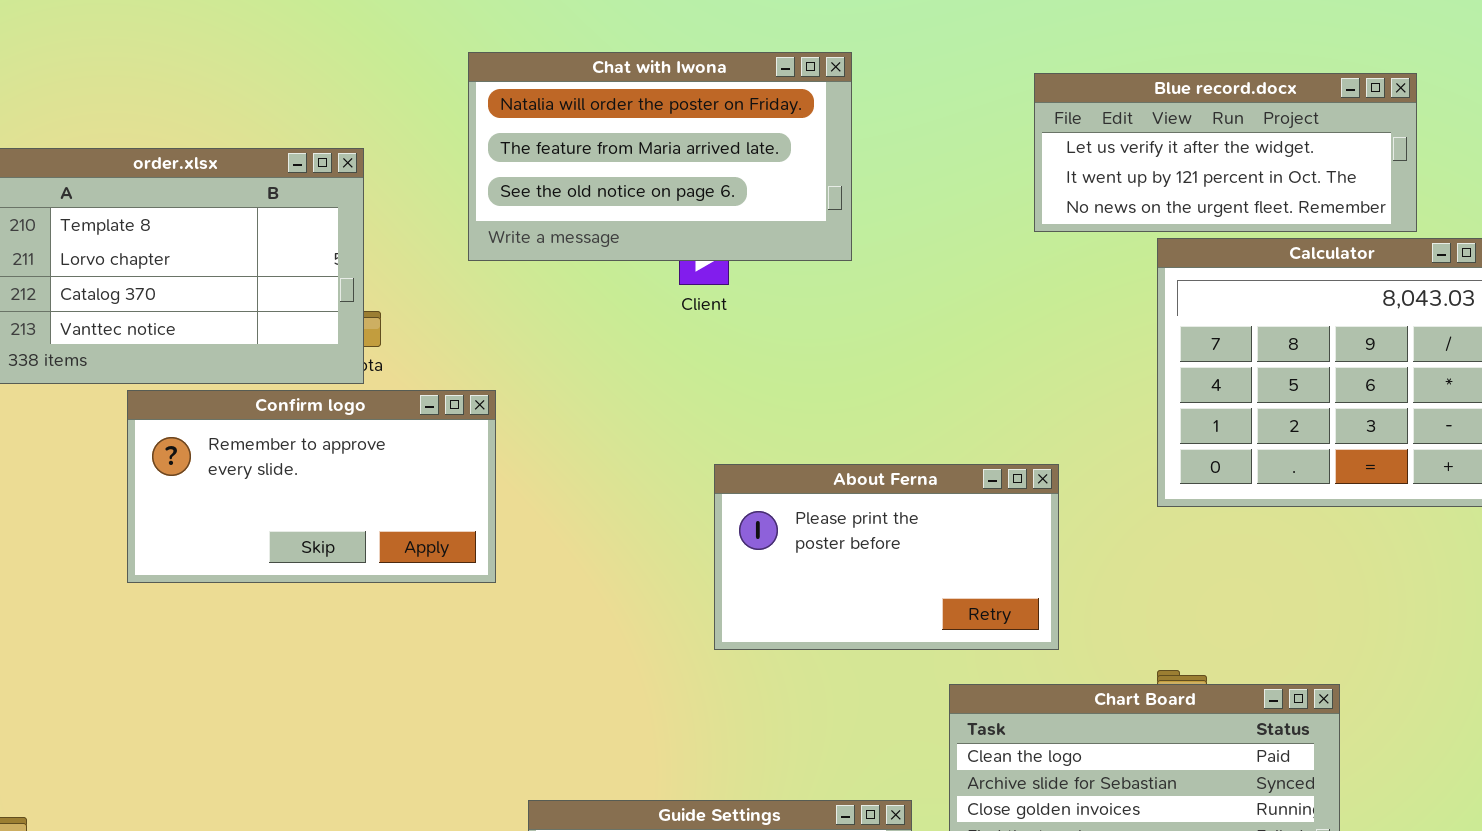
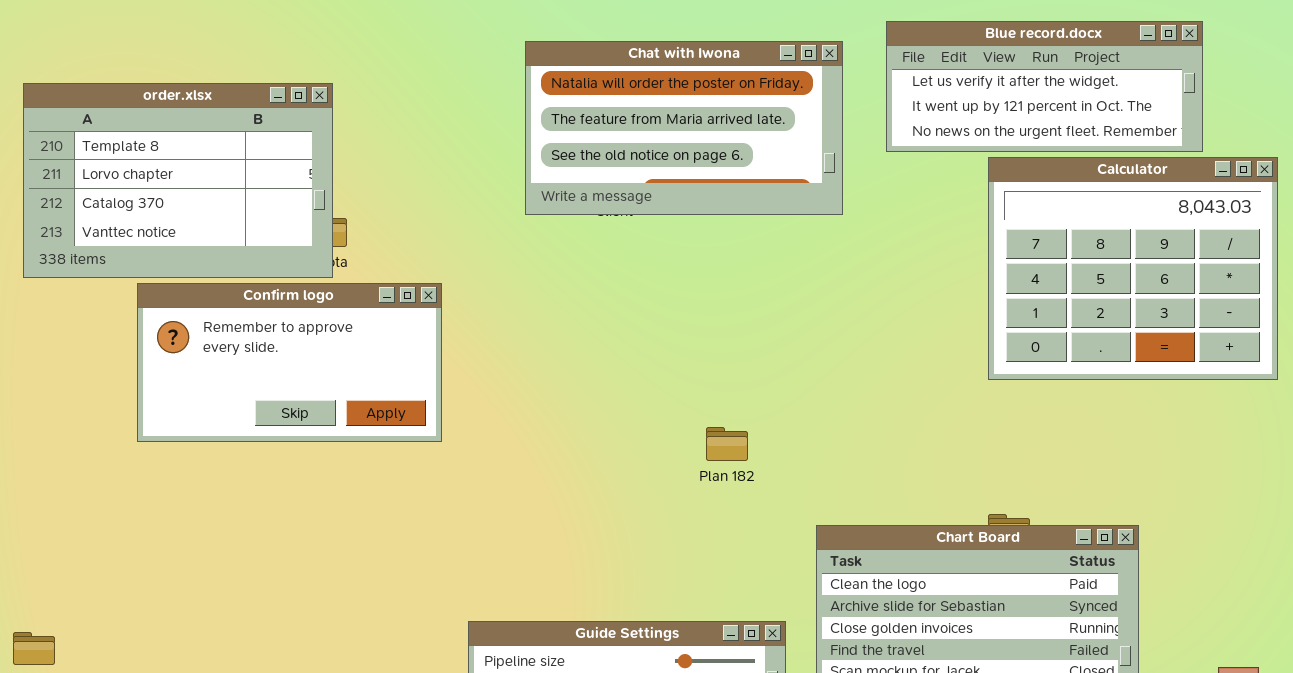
Chat with Iwona: [468,52,852,261] -> [525,41,843,215], moved
About Ferna: [714,464,1059,650] -> none, closed

